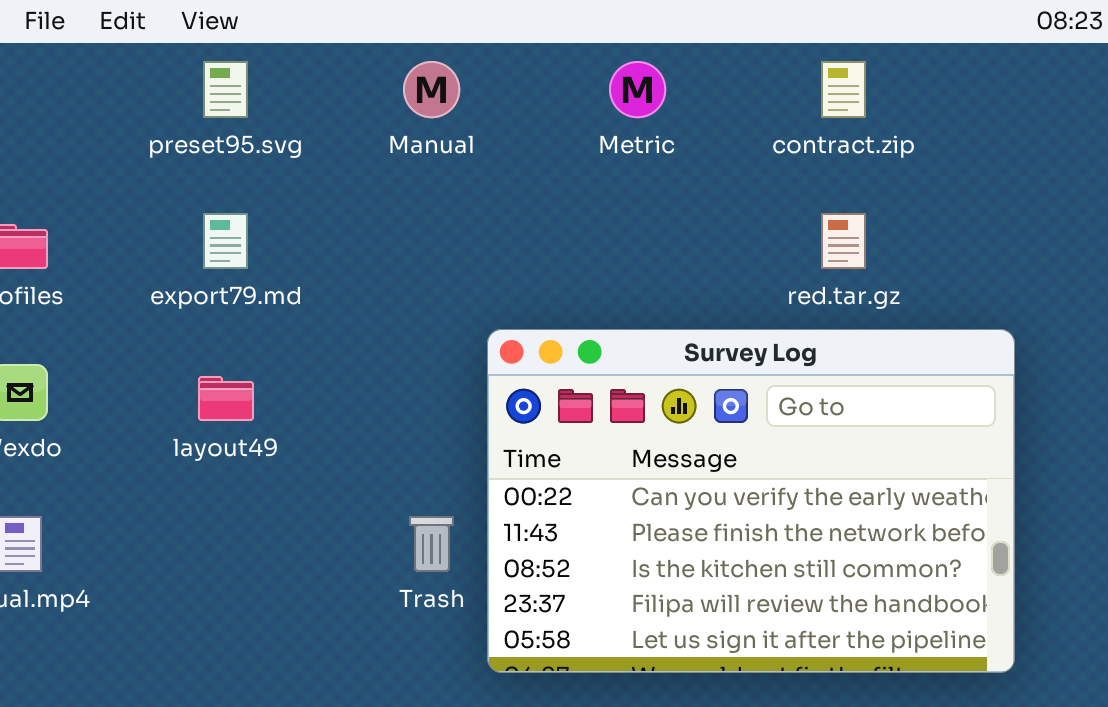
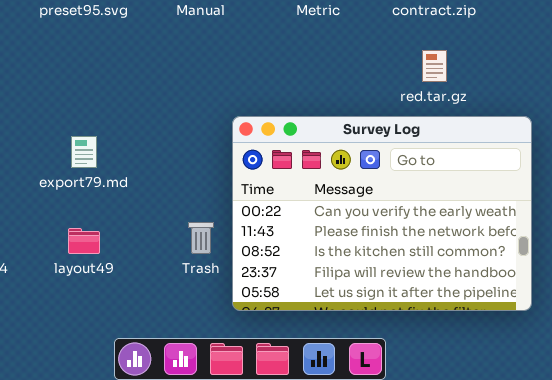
export79.md: [203,213,248,269] -> [71,136,97,168], moved
layout49: [198,376,254,421] -> [68,228,100,254], moved

